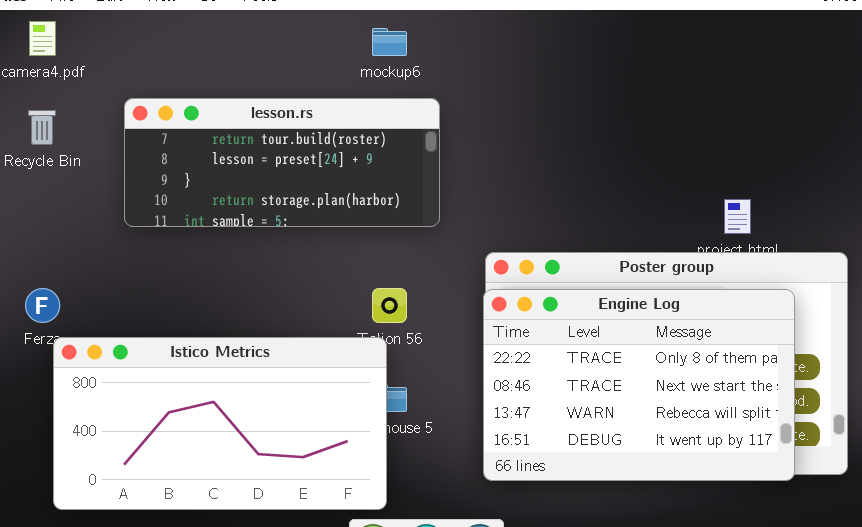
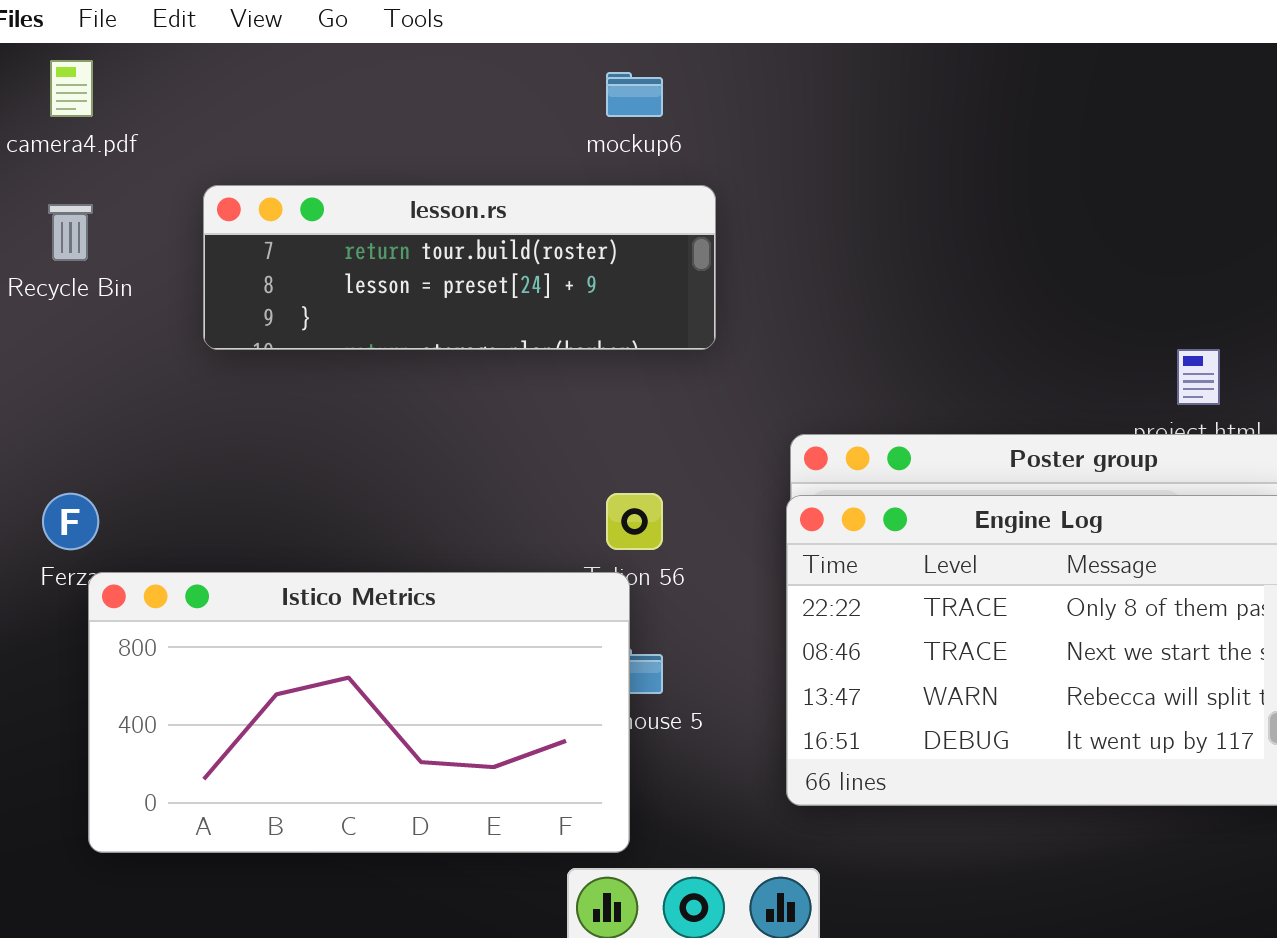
lesson.rs: [124,98,440,227] -> [203,185,716,350], resized

